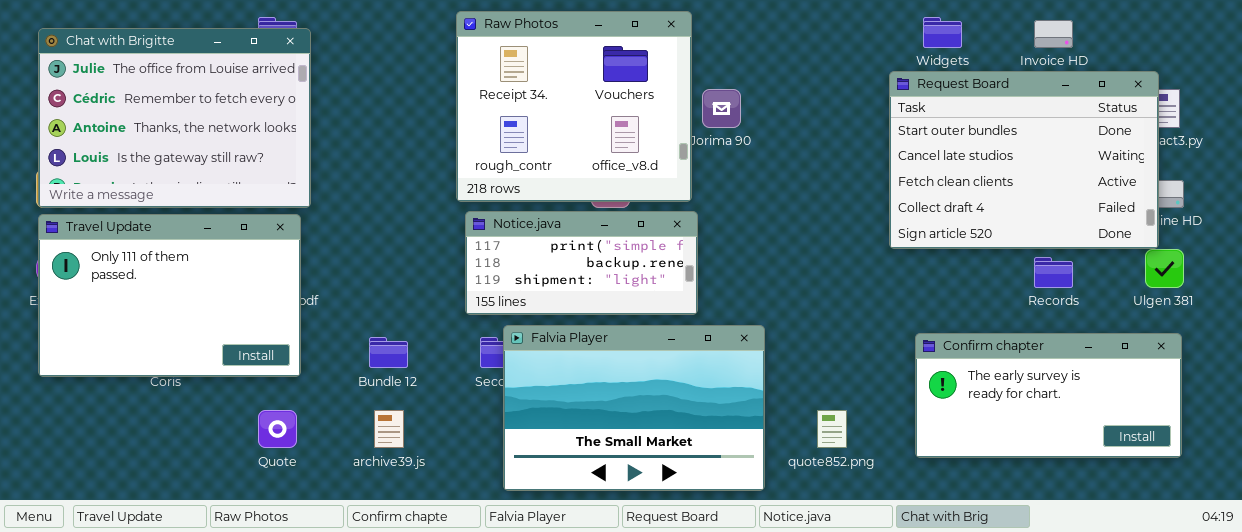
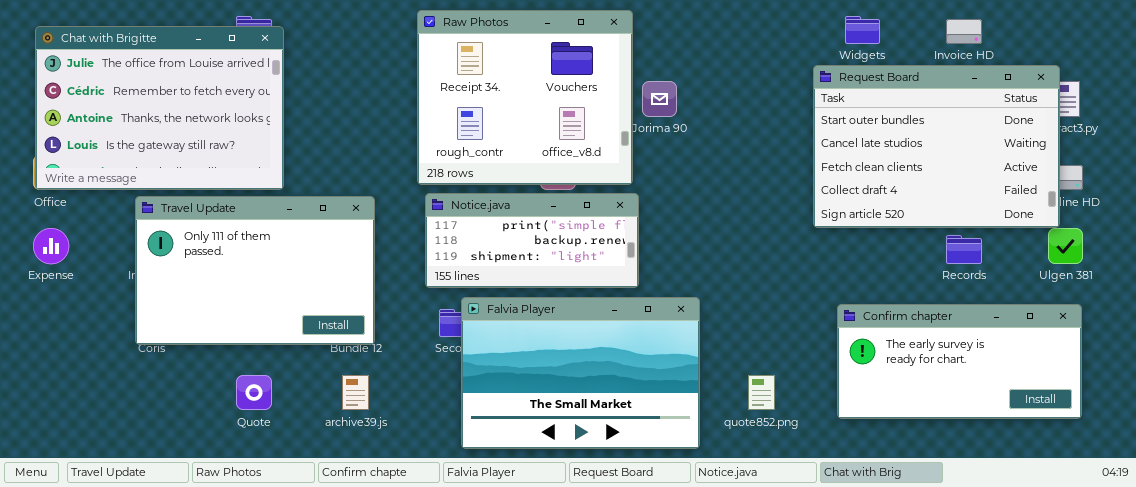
Travel Update: [38,214,301,377] -> [135,196,375,345], moved

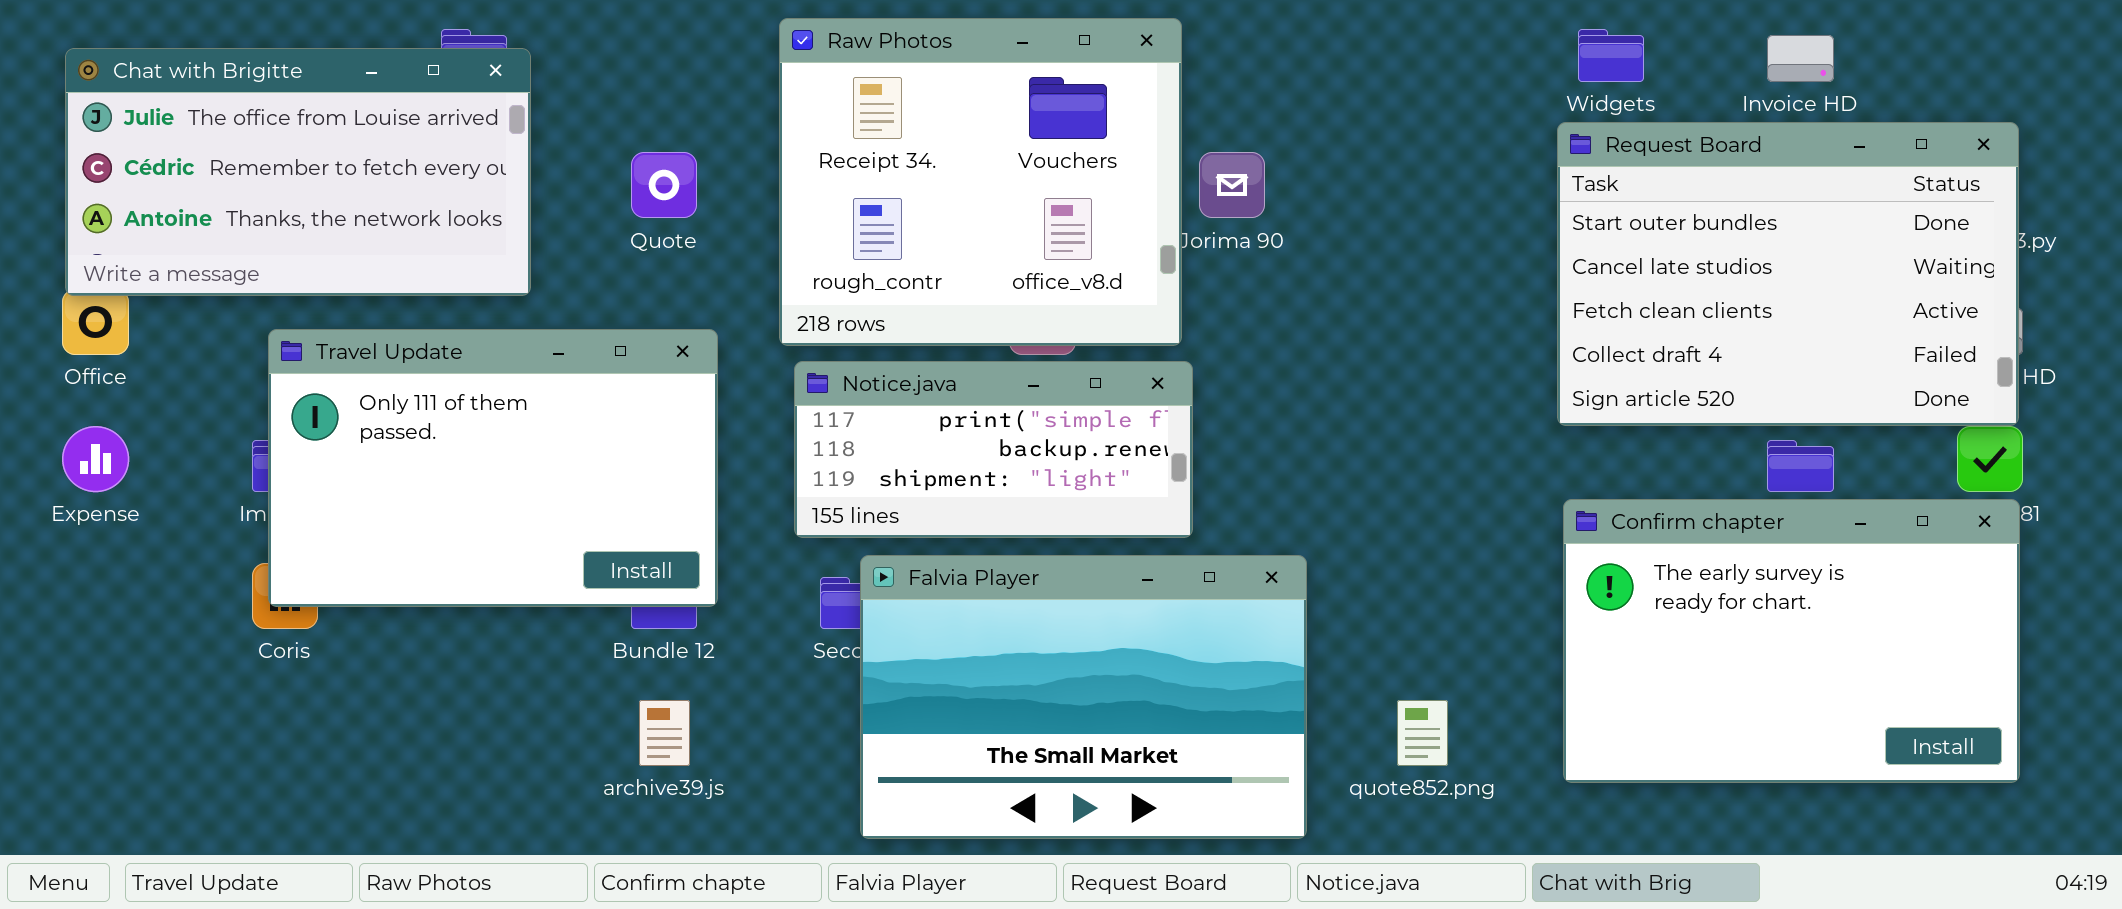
Chat with Brigitte: [35,26,284,190] -> [65,48,531,296], resized
Request Board: [813,65,1060,228] -> [1557,122,2019,426], moved
Travel Update: [135,196,375,345] -> [268,329,718,607], moved
Confirm chapter: [837,304,1082,419] -> [1563,499,2020,783], resized
Quote: [236,375,272,410] -> [631,152,697,218], moved

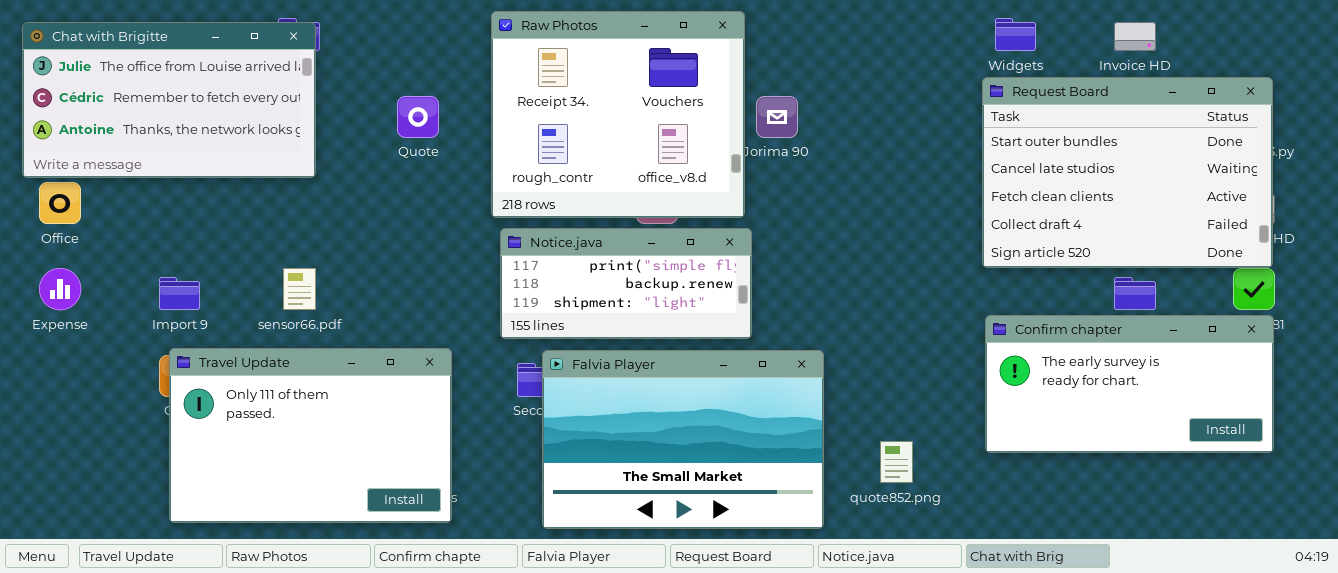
Chat with Brigitte: [65,48,531,296] -> [22,22,316,178], moved
Travel Update: [268,329,718,607] -> [169,348,452,523], moved
Confirm chapter: [1563,499,2020,783] -> [985,315,1274,453], resized

